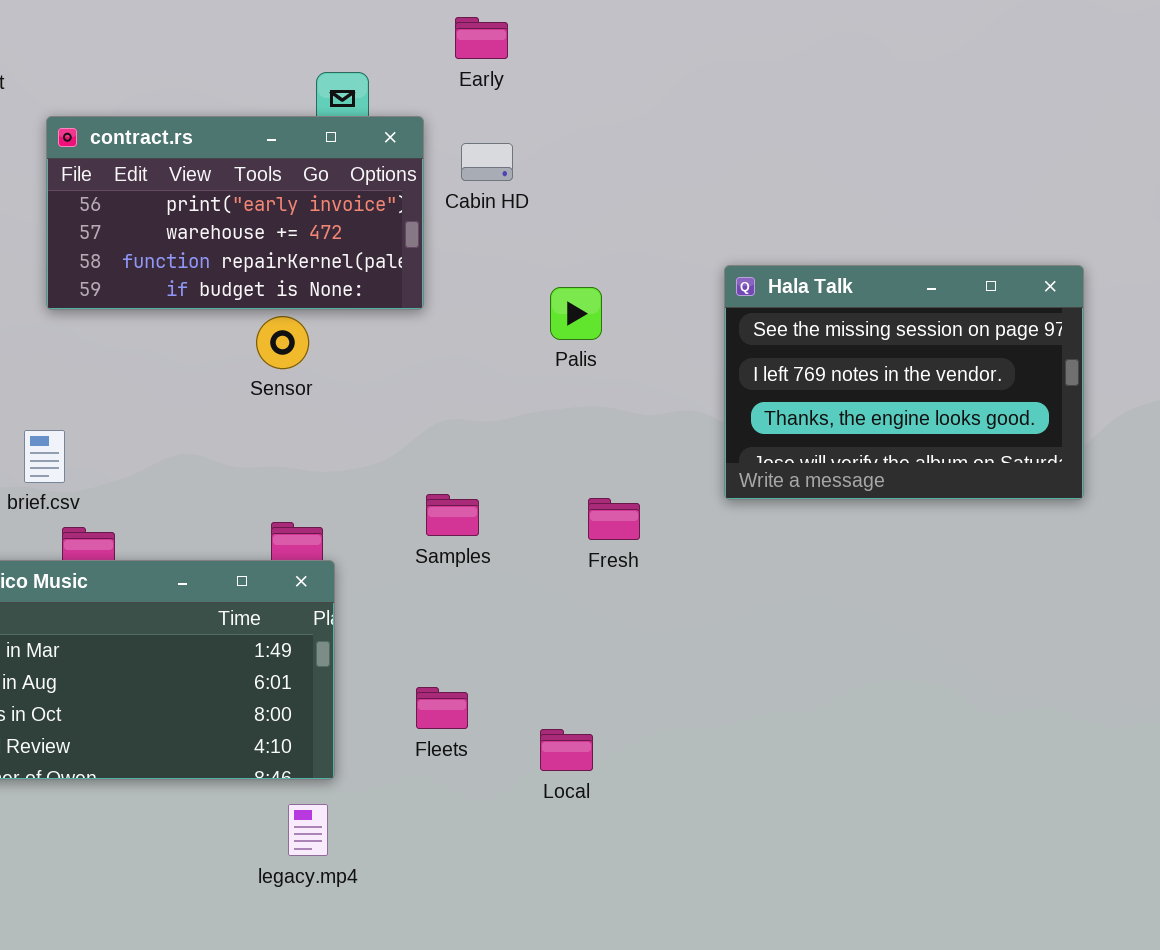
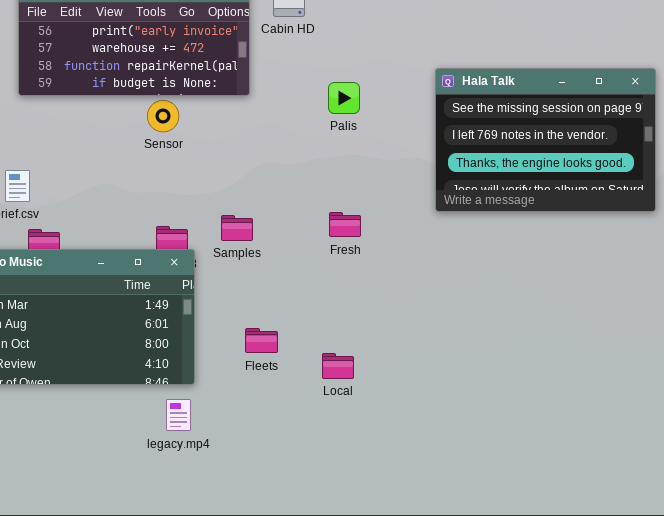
Samples: [426,494,479,536] -> [221,215,253,241], moved
Fresh: [588,498,640,540] -> [329,212,361,237], moved

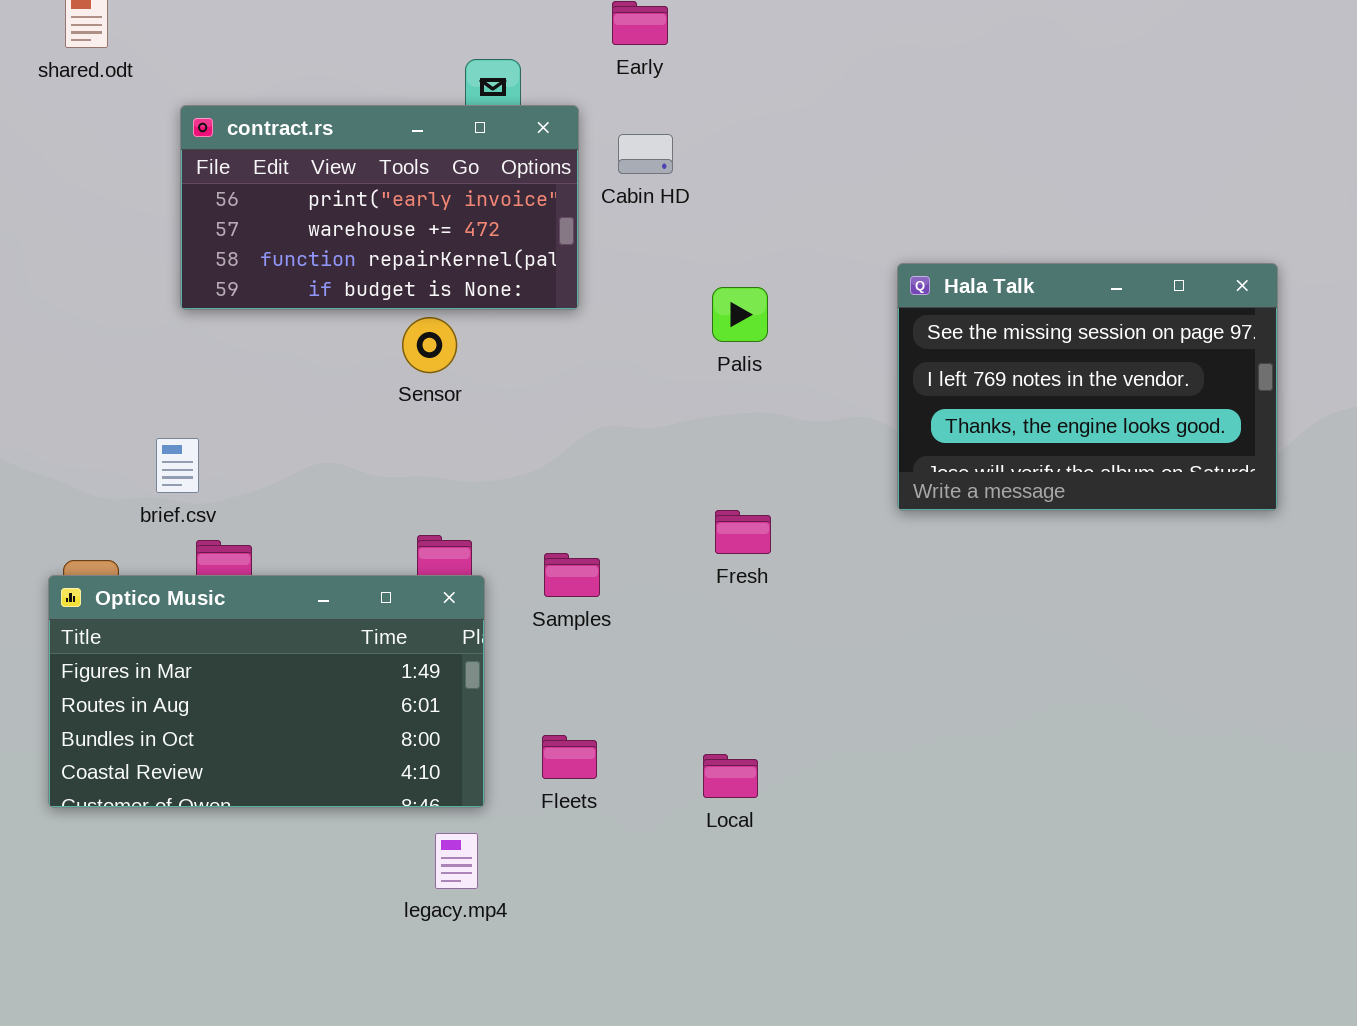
Samples: [221,215,253,241] -> [544,553,600,597], moved
Fleets: [245,328,278,353] -> [542,735,597,779], moved

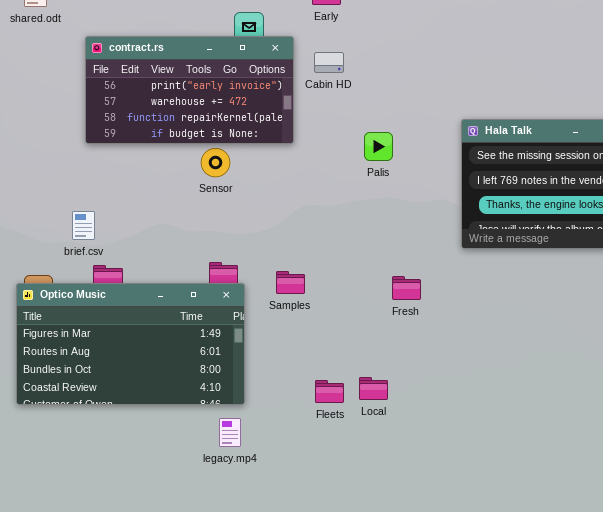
Fresh: [715,510,771,554] -> [392,276,421,300], moved
Fleets: [542,735,597,779] -> [315,380,344,403], moved

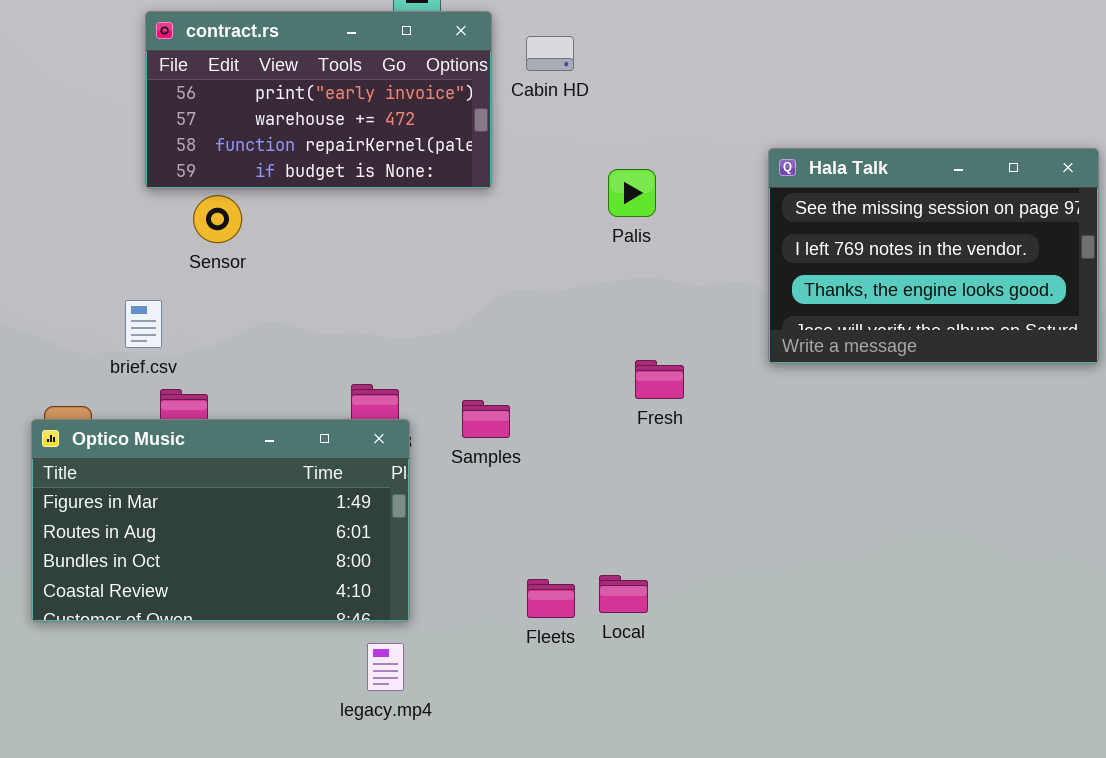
Sensor: [201,148,230,177] -> [193,195,242,243], moved
Fresh: [392,276,421,300] -> [635,360,684,399], moved

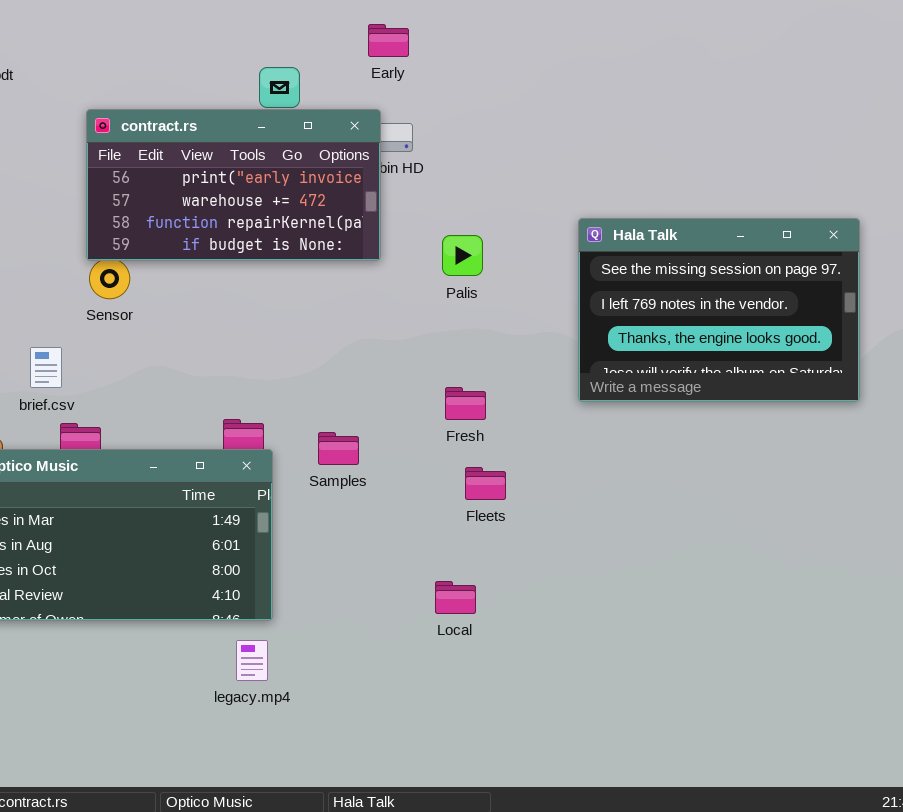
contract.rs: [145,11,492,189] -> [86,109,381,261], moved
Fresh: [635,360,684,399] -> [445,387,486,420], moved
Fleets: [527,579,575,618] -> [465,467,506,500], moved

